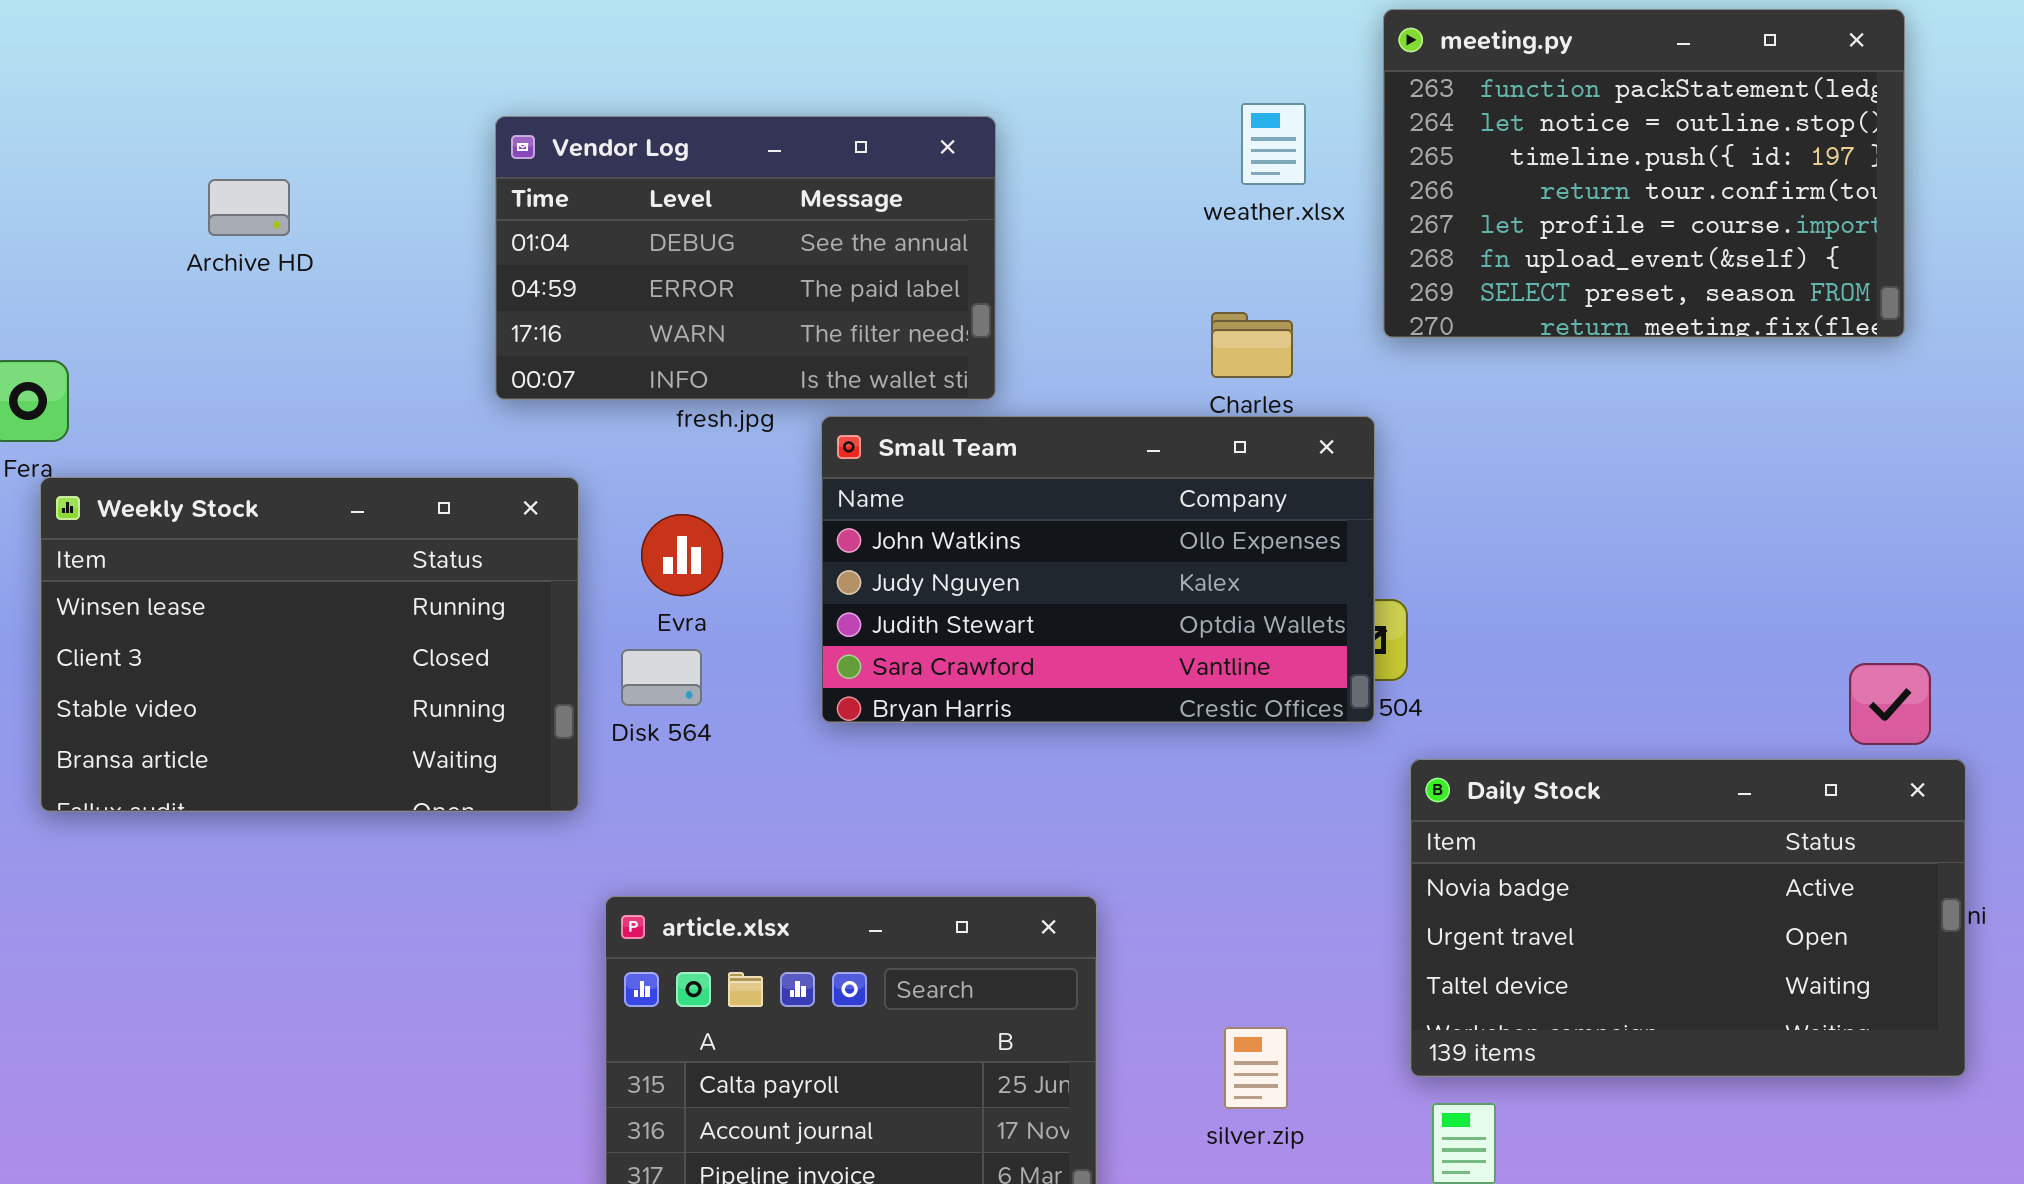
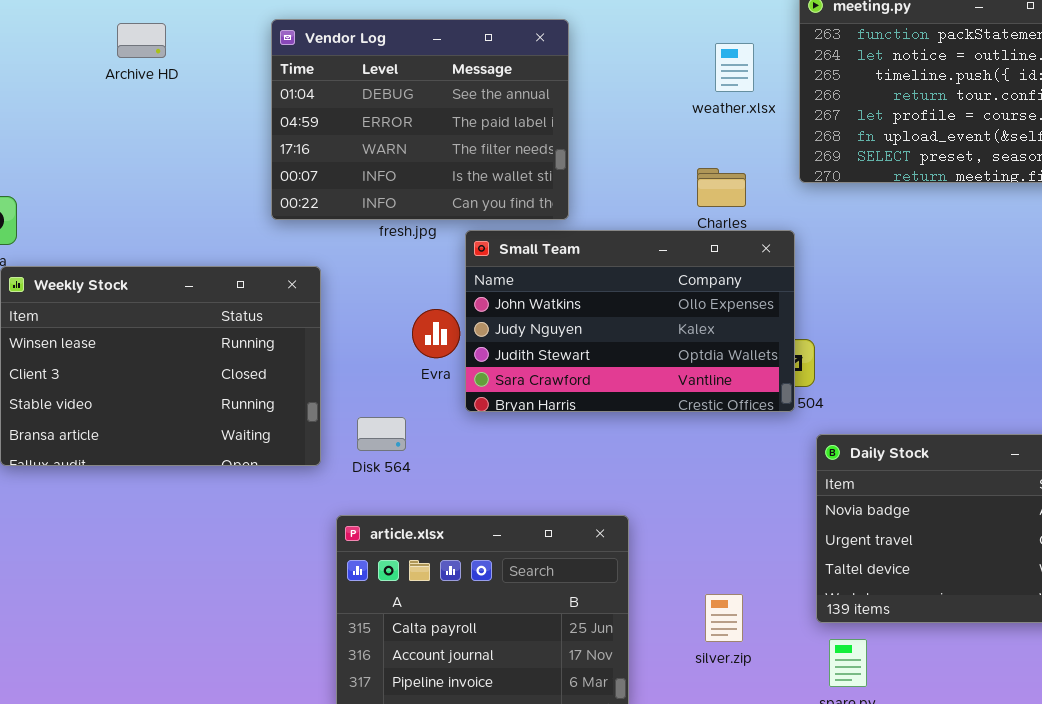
Vendor Log: [495,116,996,400] -> [271,19,569,220], resized
Archive HD: [208,179,290,236] -> [117,23,166,58], moved
Evra: [641,514,723,596] -> [412,309,460,358], moved
Disk 564: [621,649,702,706] -> [357,417,406,451], moved

